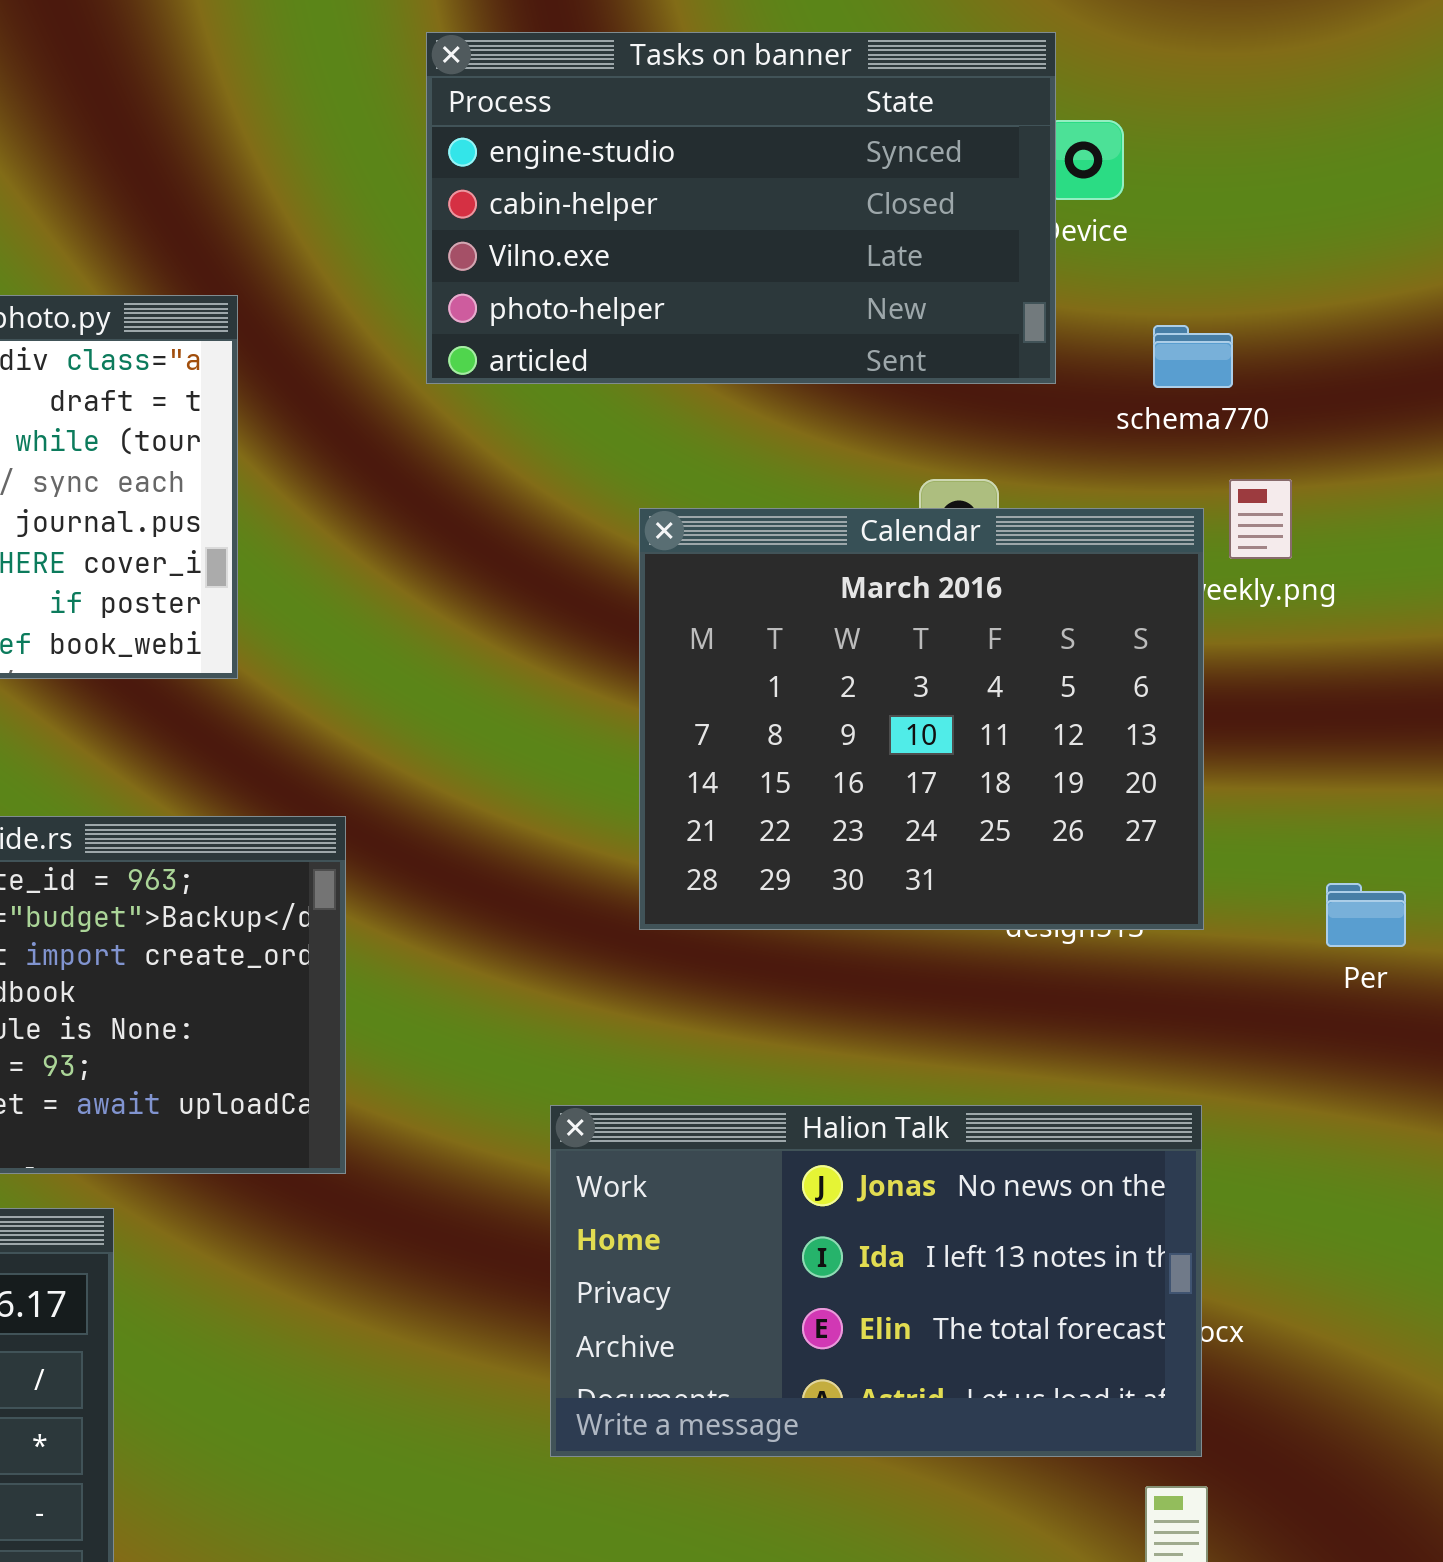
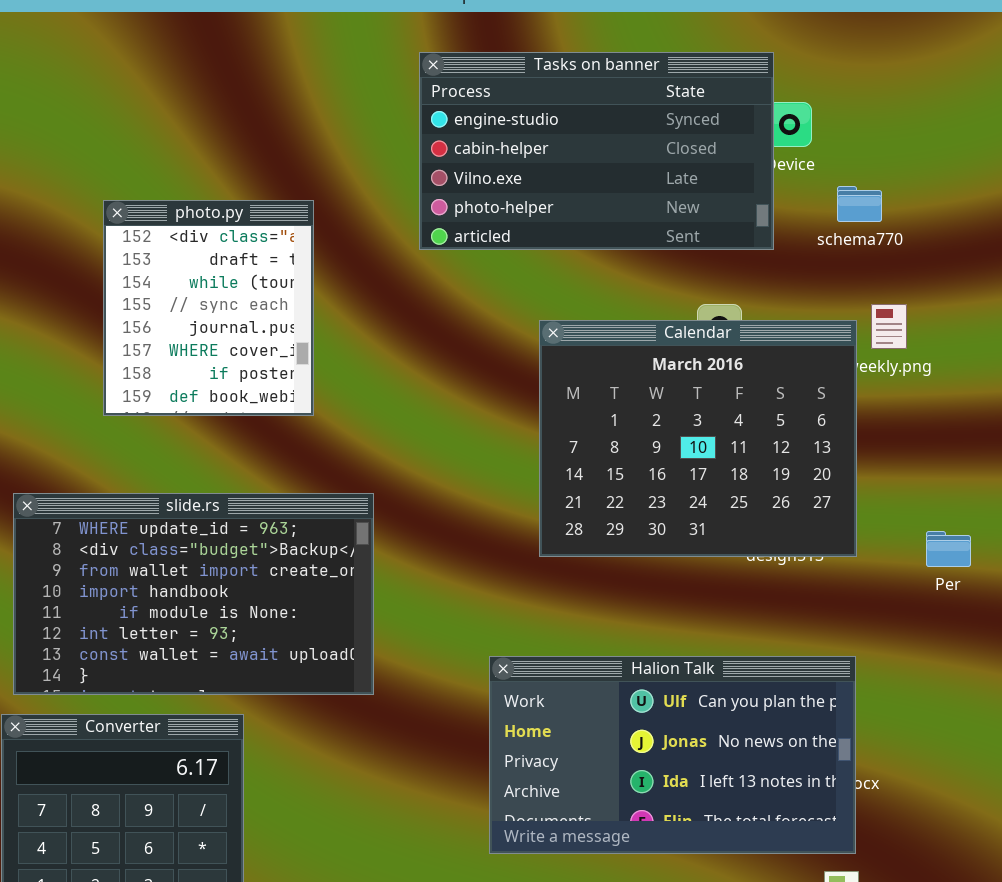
schema770: [1153,325,1233,388] -> [837,186,882,222], moved
Halion Talk: [550,1105,1202,1457] -> [489,656,856,854], scrolled up 1 row

